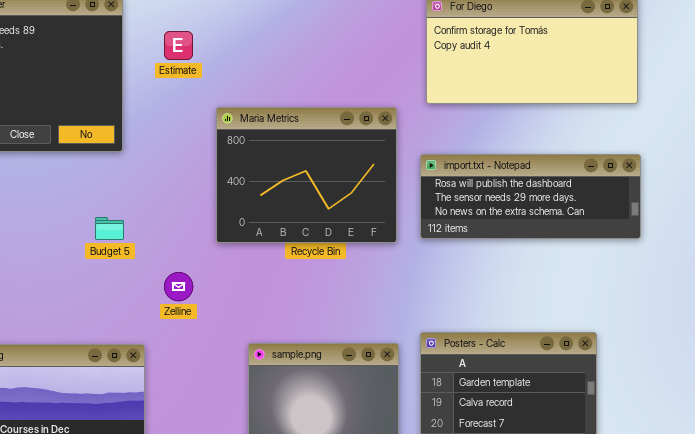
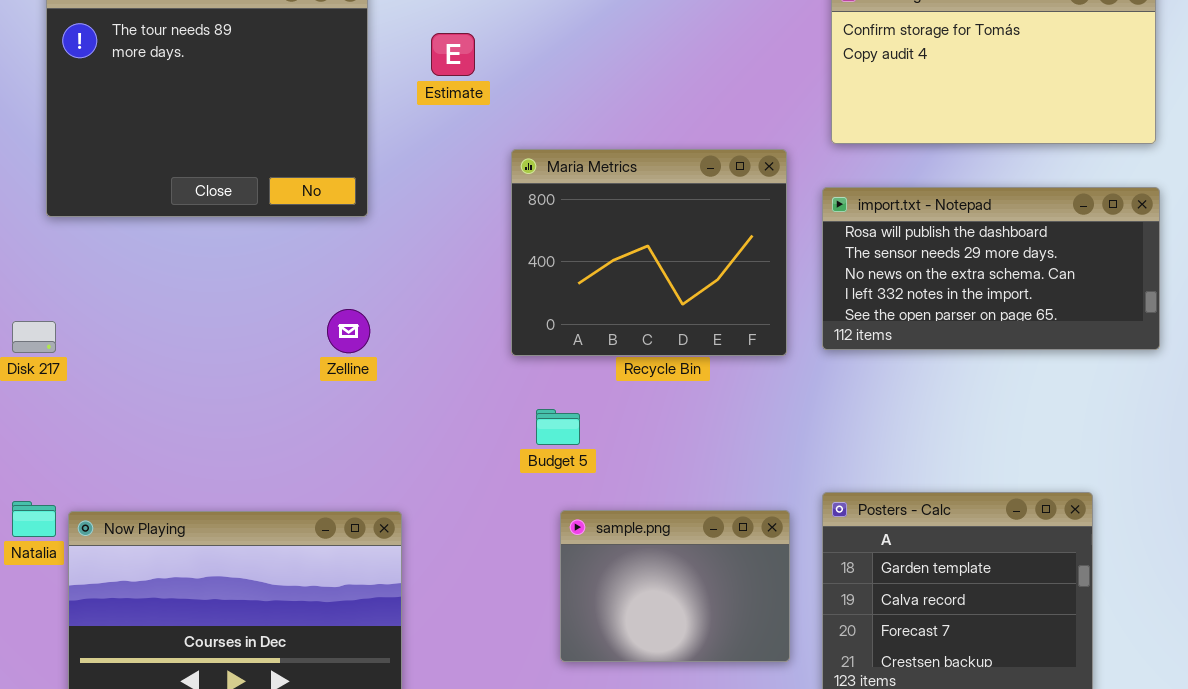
import.txt - Notepad: [420,154,641,239] -> [822,187,1160,350], resized
Budget 5: [95,217,124,240] -> [536,409,580,445], moved
Zelline: [164,272,193,301] -> [327,309,370,353], moved

